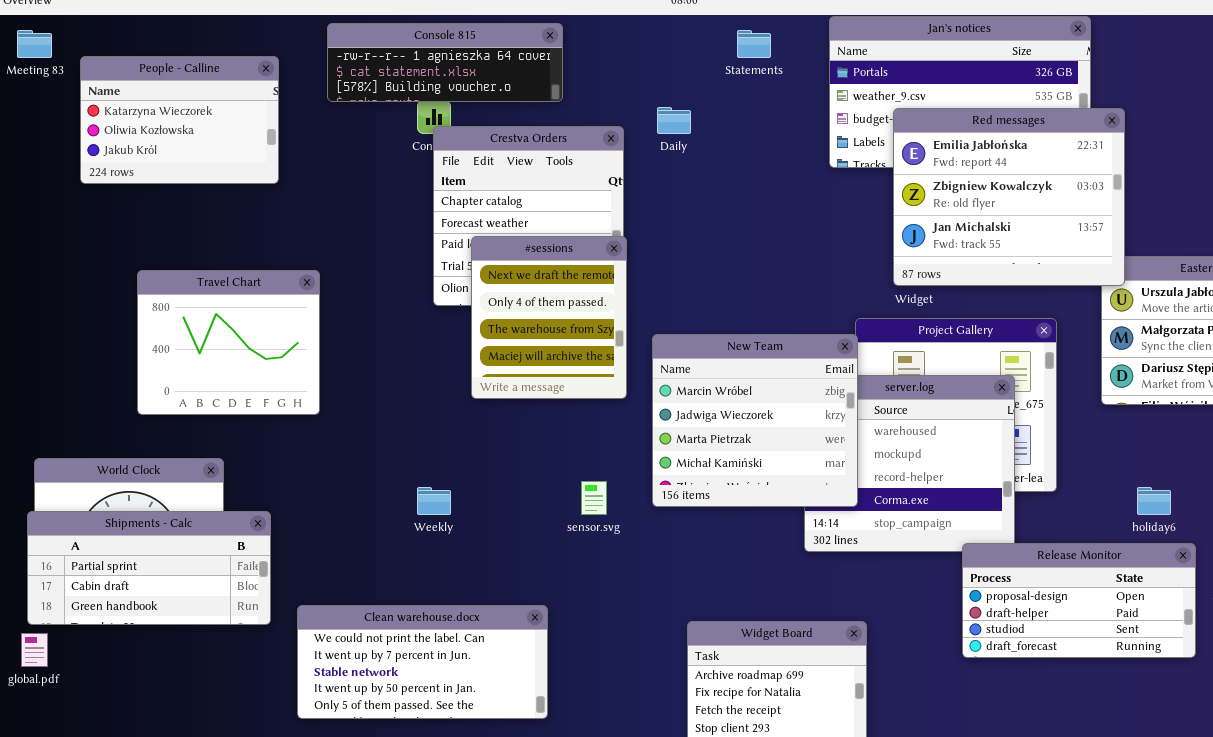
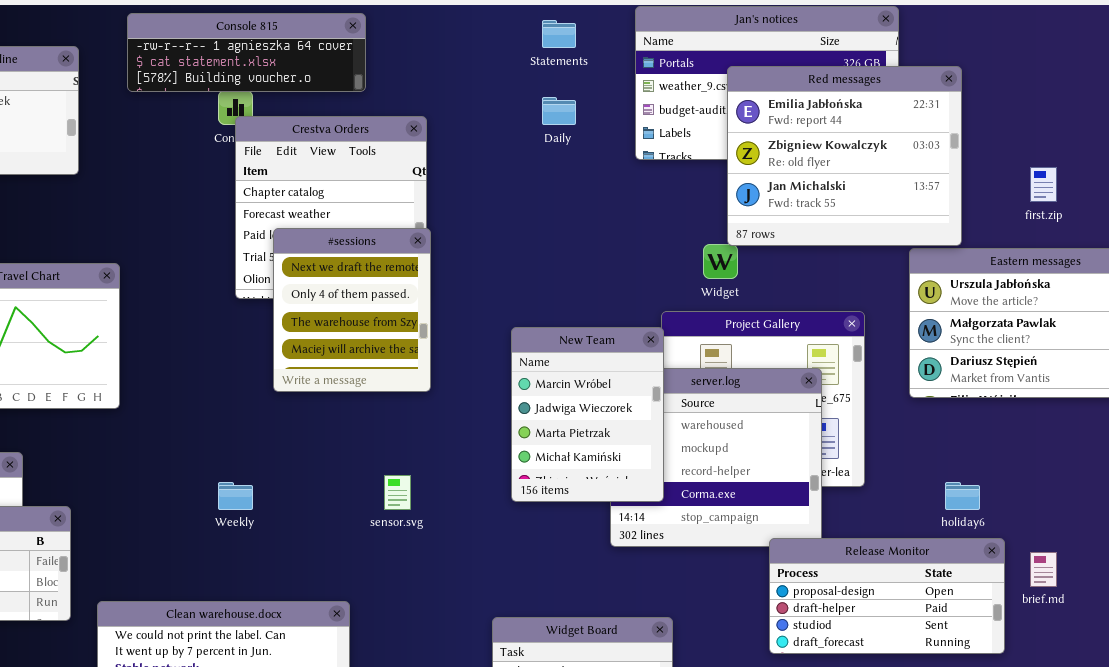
Daily: [657,107,691,134] -> [542,97,576,125], moved
Red messages: [893,108,1125,286] -> [727,66,962,246], moved
New Team: [652,334,858,507] -> [511,327,664,502], resized

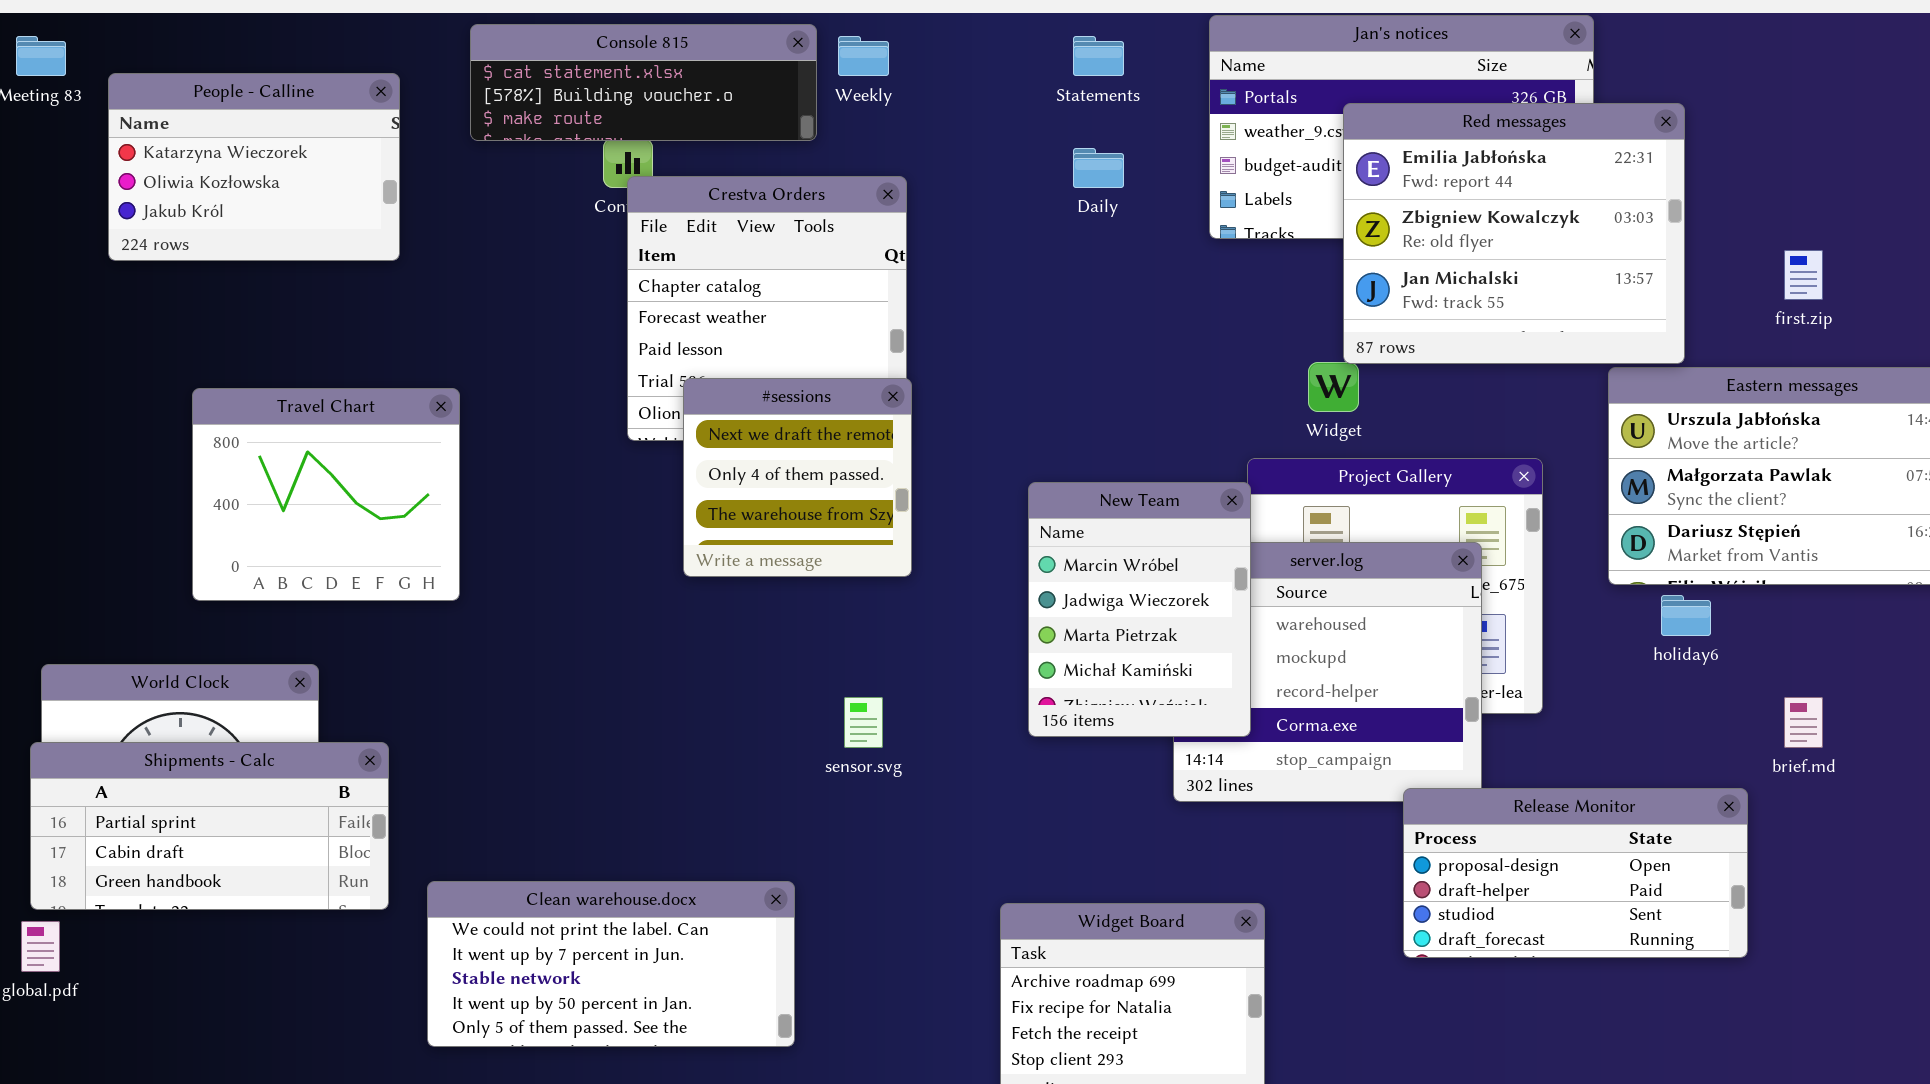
Console 815: [127,13,366,92] -> [470,24,817,141], scrolled down 1 row
#sessions: [273,228,431,392] -> [683,378,912,577], resized
Weekly: [218,482,253,510] -> [838,36,889,76], moved
holiday6: [945,482,980,510] -> [1661,595,1711,636], moved
brief.md: [1030,552,1057,587] -> [1784,697,1823,748], moved

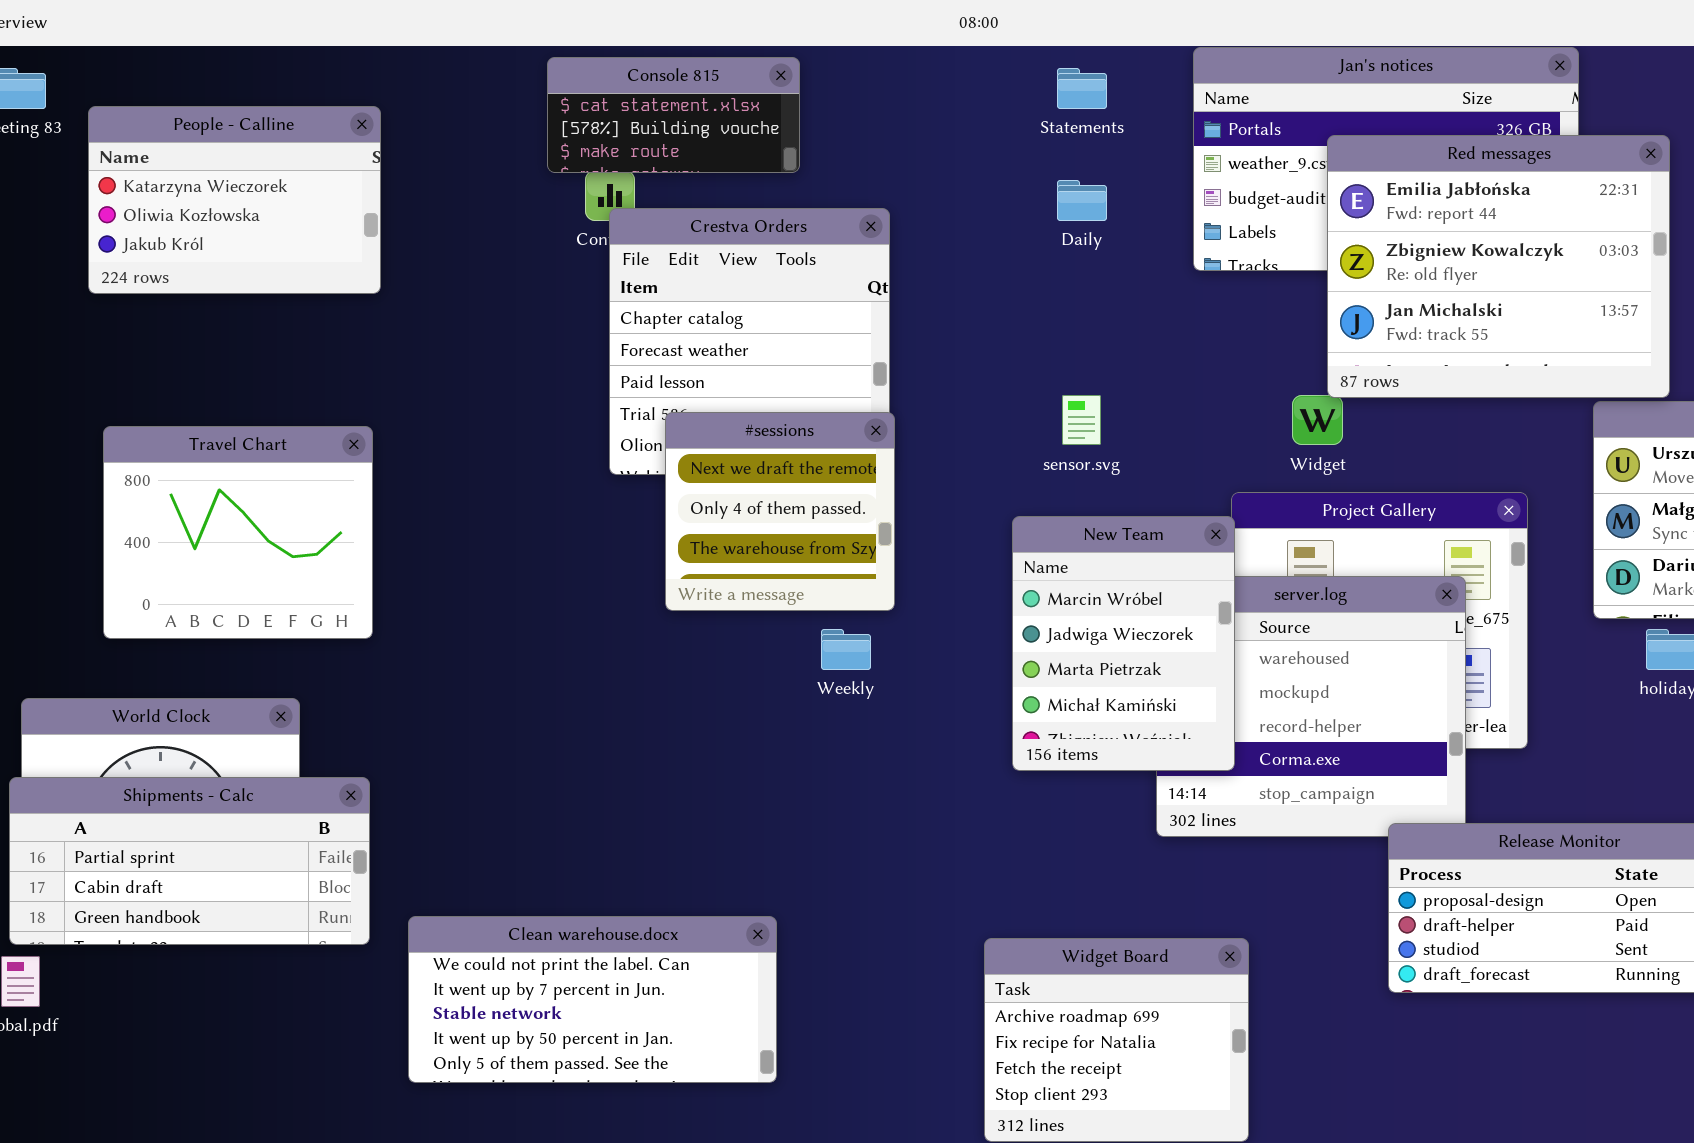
Console 815: [470,24,817,141] -> [547,57,800,173], resized
Weekly: [838,36,889,76] -> [821,629,871,670], moved
Travel Chart: [192,388,460,601] -> [103,426,373,639], moved
sensor.svg: [844,697,883,748] -> [1062,395,1101,445], moved

